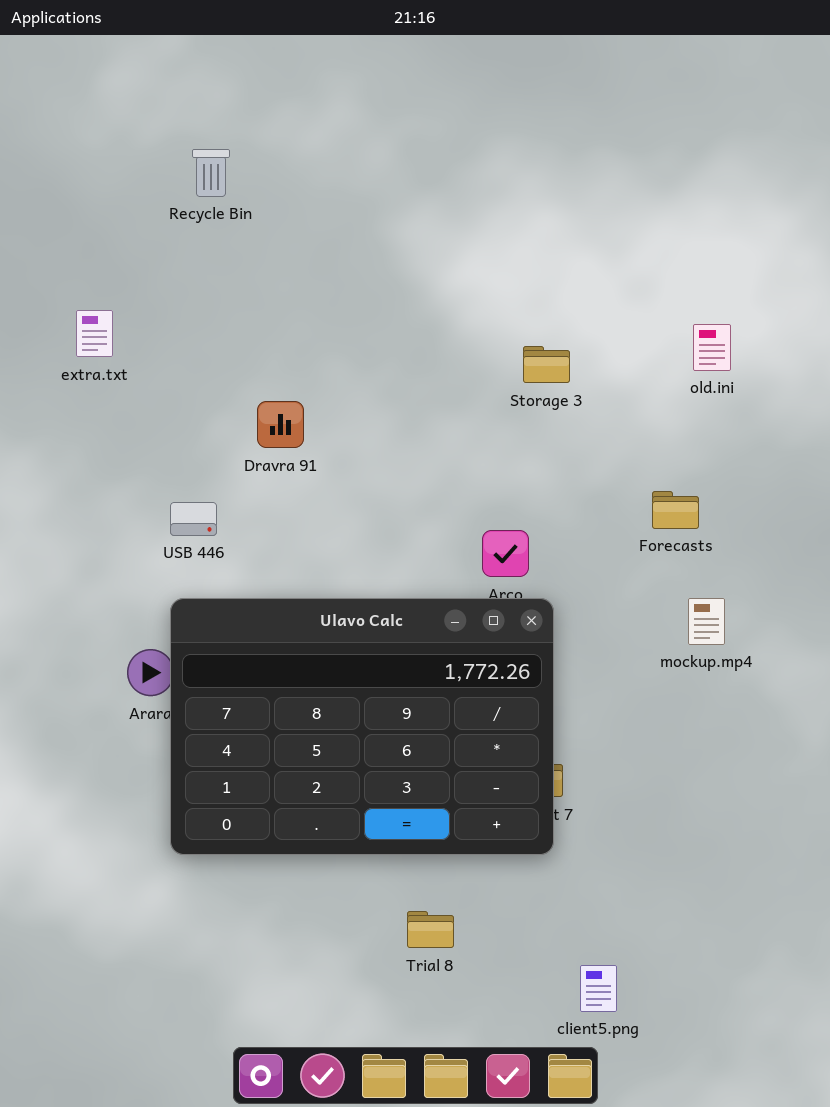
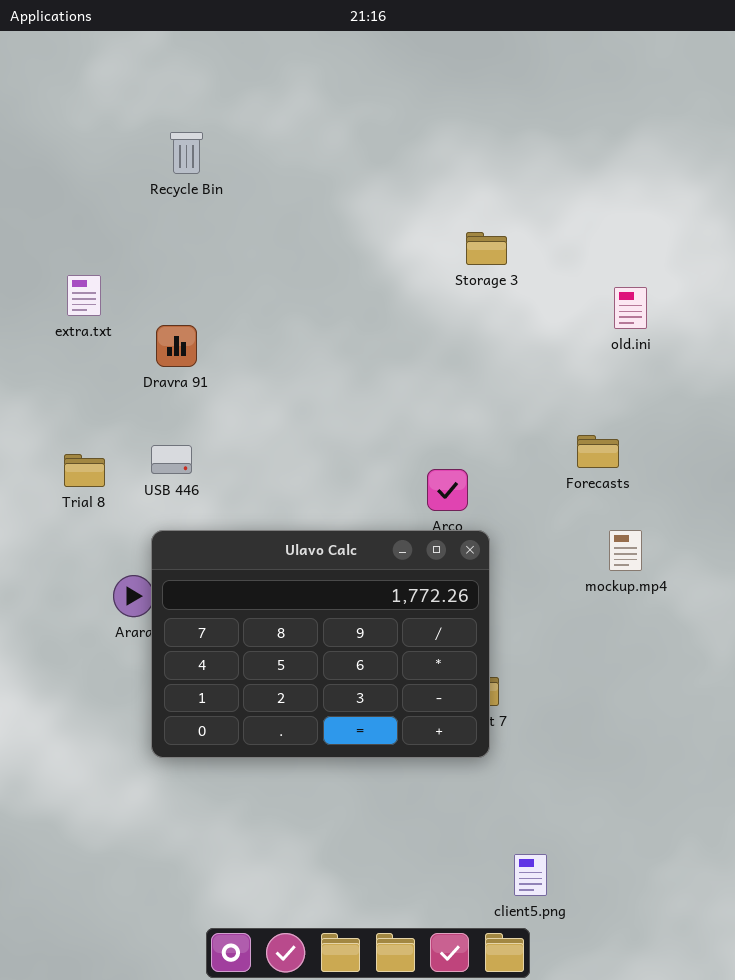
Storage 3: [523,346,570,383] -> [466,232,507,265], moved
Dravra 91: [257,401,304,448] -> [156,325,197,367], moved
Trial 8: [407,911,454,948] -> [64,454,105,487], moved

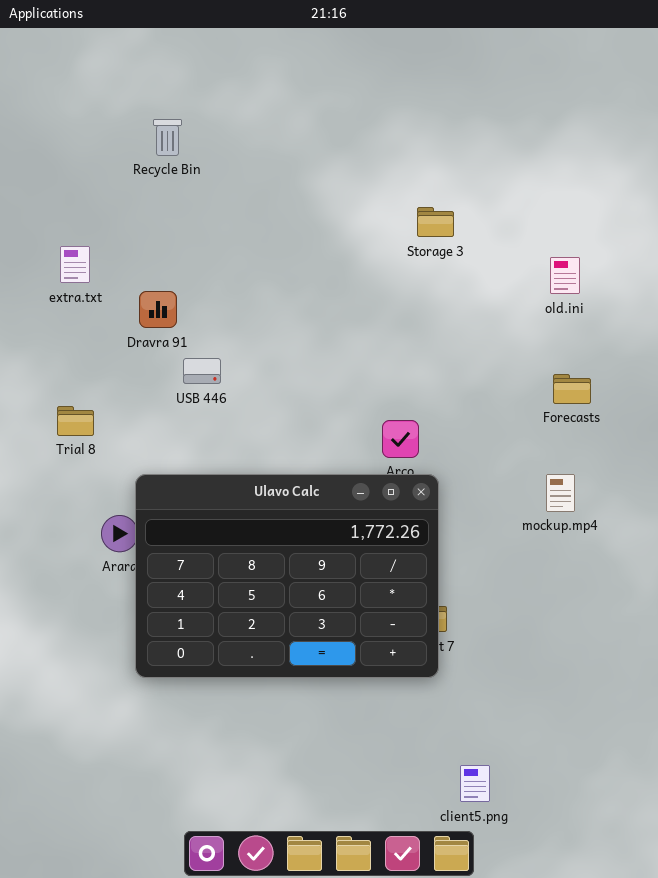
Forecasts: [577,435,619,468] -> [553,374,591,404], moved
USB 446: [151,445,192,474] -> [183,358,221,384], moved

